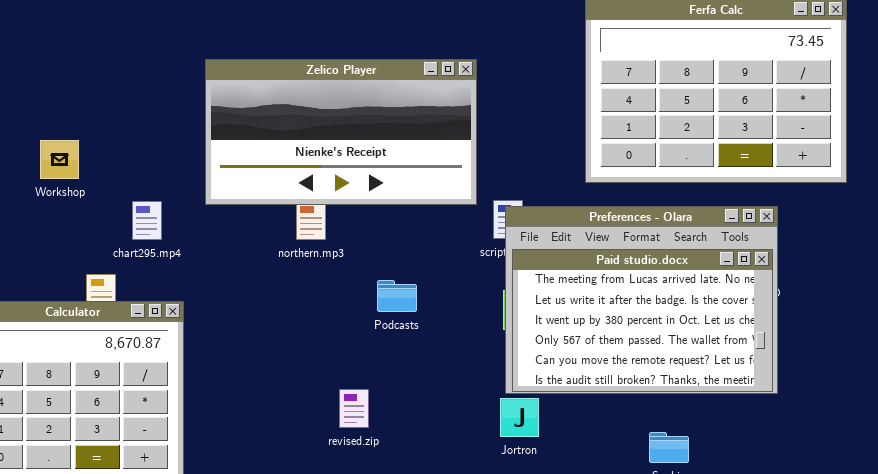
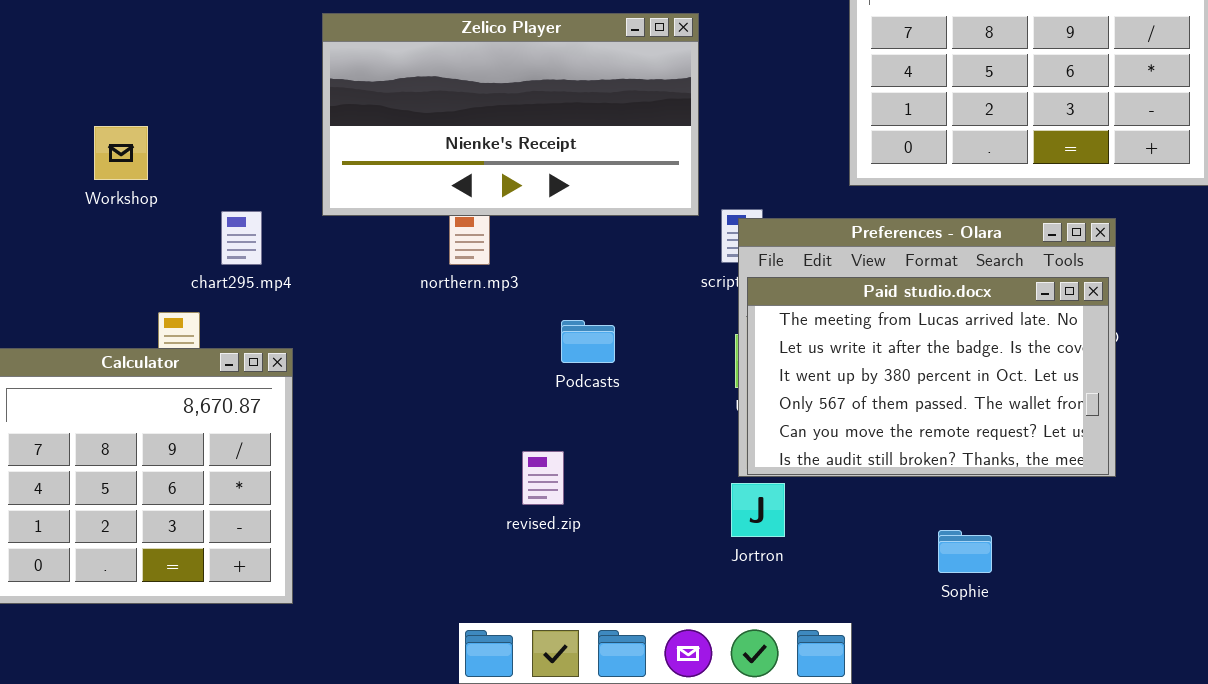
revised.zip: [339,389,369,428] -> [522,451,564,505], moved

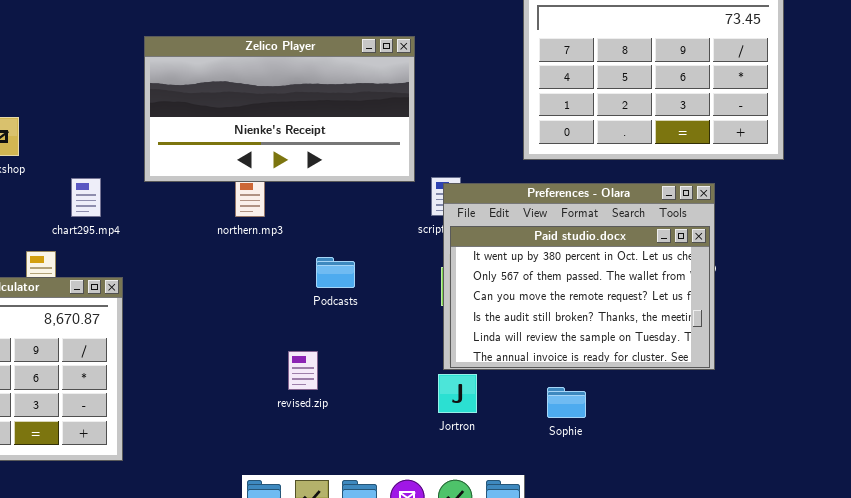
Paid studio.docx: [747,277,1109,475] -> [450,226,710,368], scrolled down 2 rows
Sophie: [938,530,992,573] -> [547,387,586,418], moved

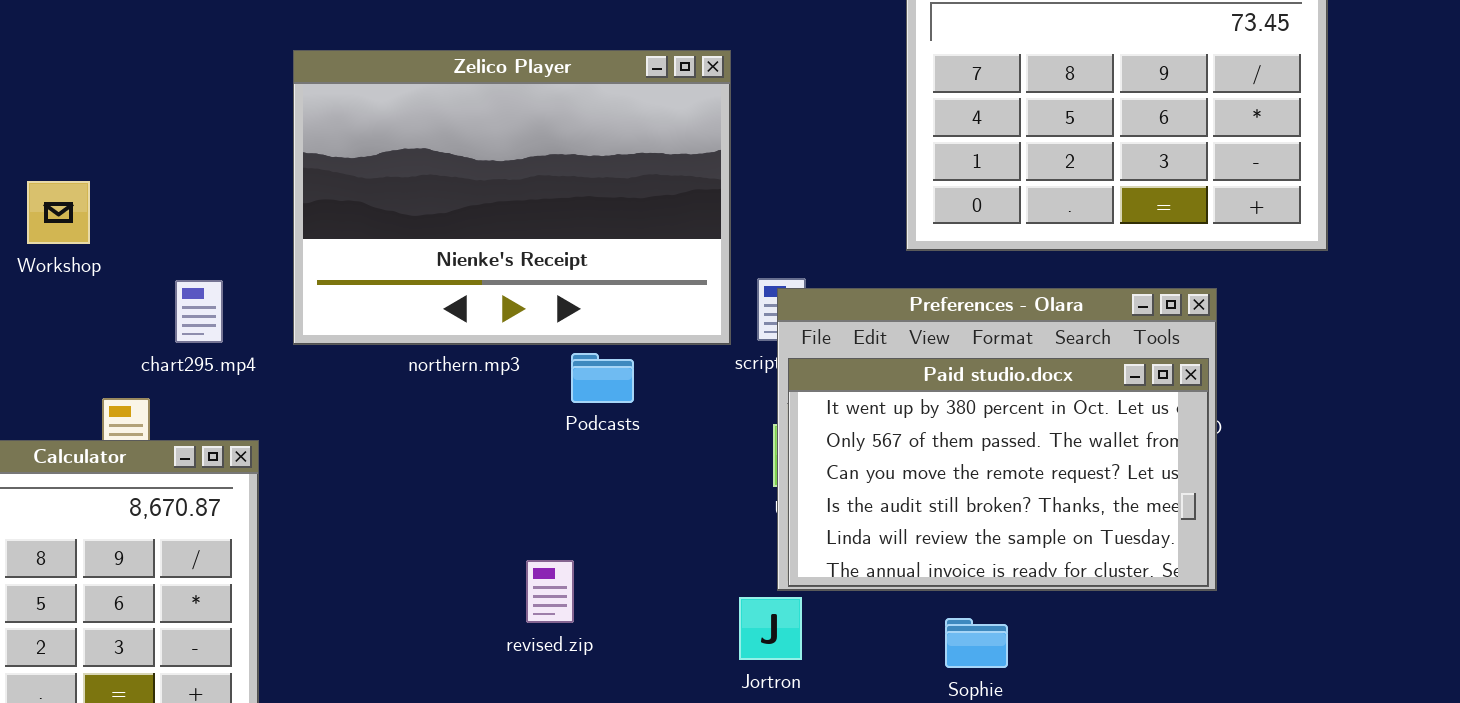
Zelico Player: [144,36,415,182] -> [293,50,731,345], resized
Podcasts: [316,257,355,288] -> [571,353,634,403], moved
Jortron: [438,374,477,413] -> [739,597,802,660], moved

